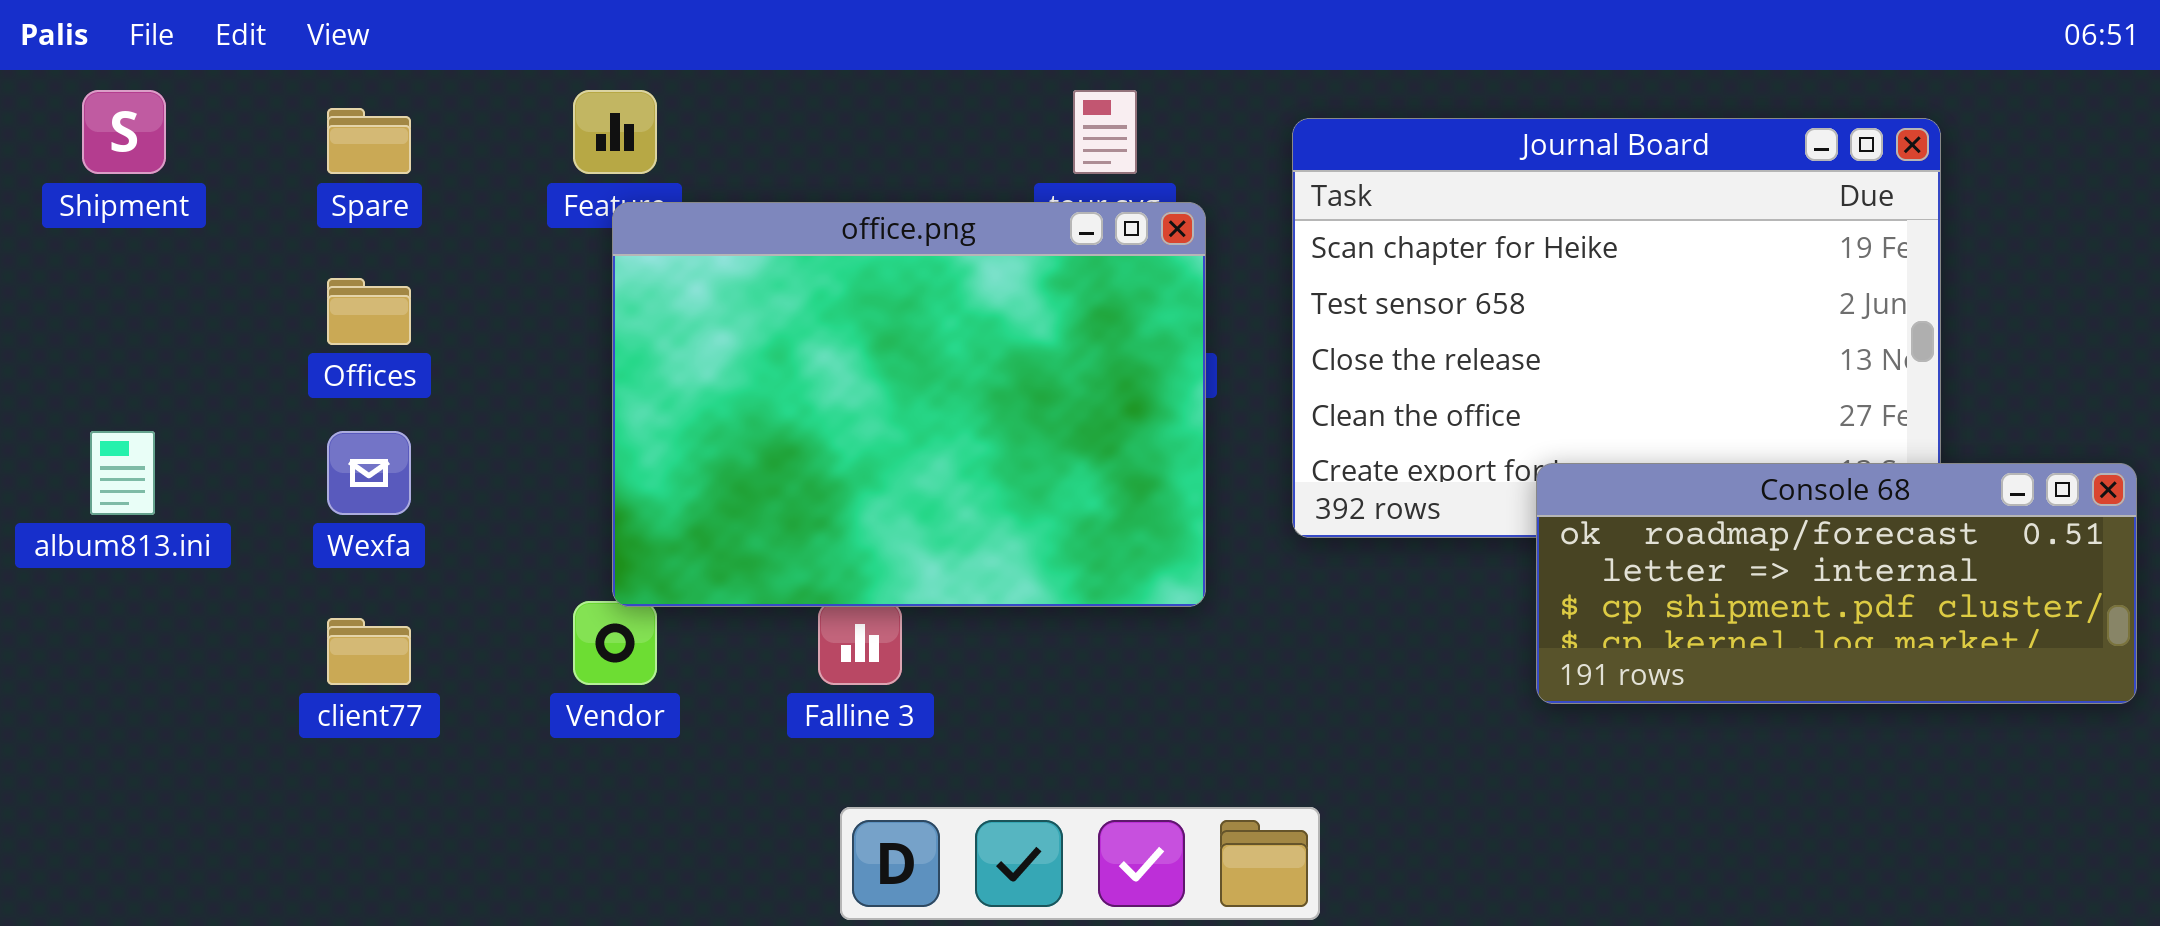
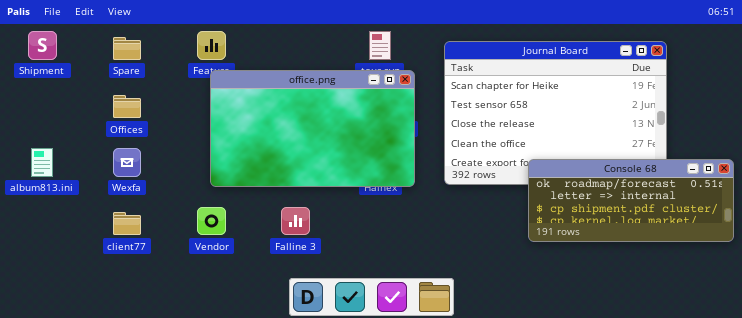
office.png: [612,202,1206,607] -> [210,70,415,187], resized

